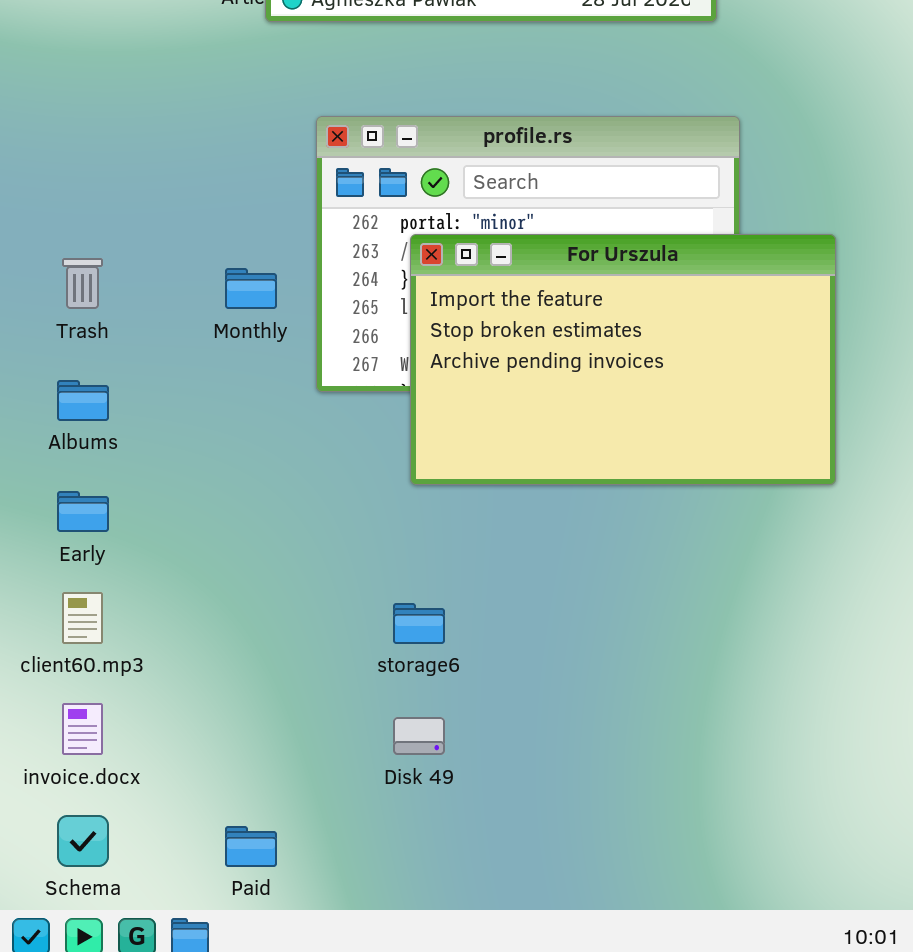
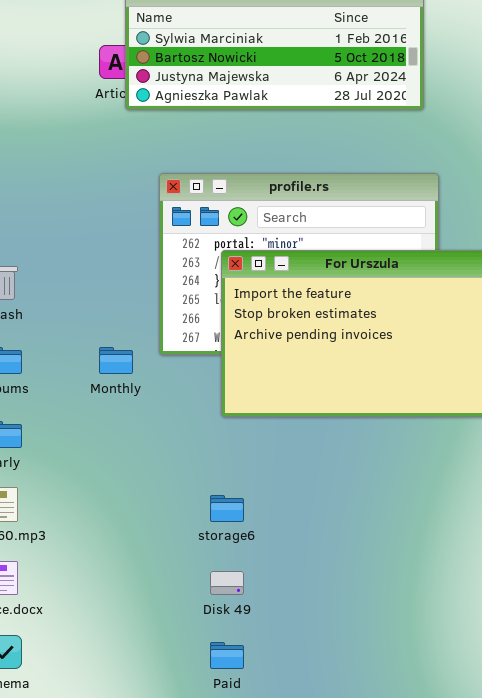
Monthly: [225,268,277,309] -> [99,347,133,374], moved
Paid: [225,826,277,867] -> [210,642,244,669], moved

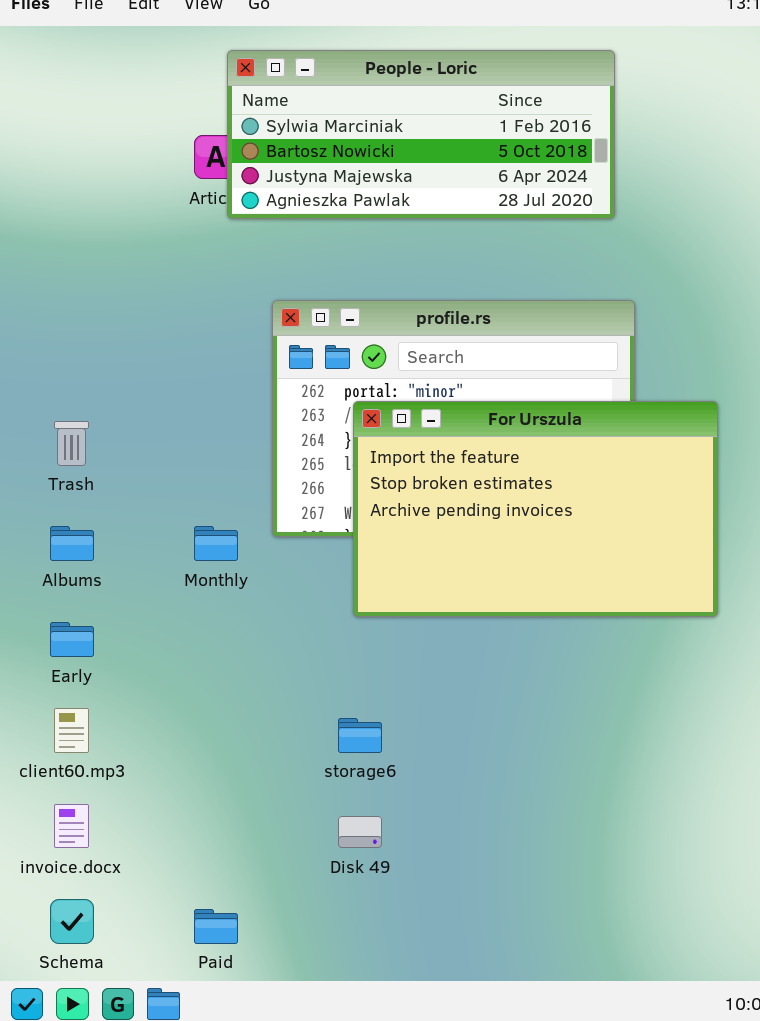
Paid: [210,642,244,669] -> [194,909,238,944], moved

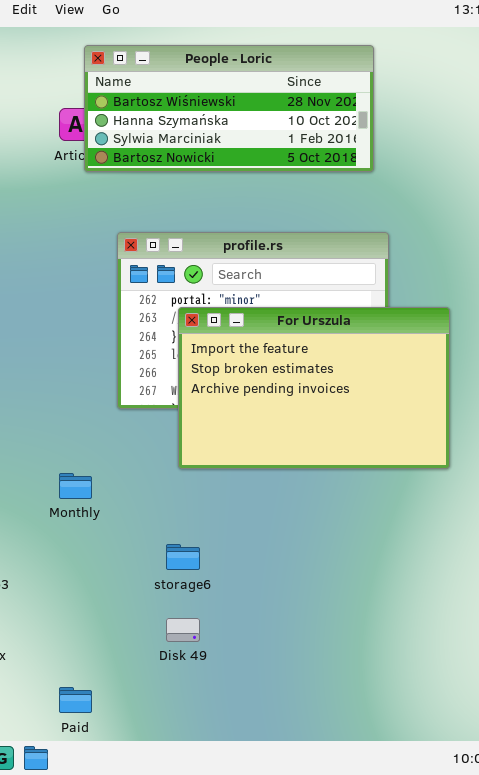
People - Loric: [227,50,615,219] -> [84,45,374,172], scrolled up 2 rows
Monthly: [194,526,238,561] -> [59,473,92,499], moved

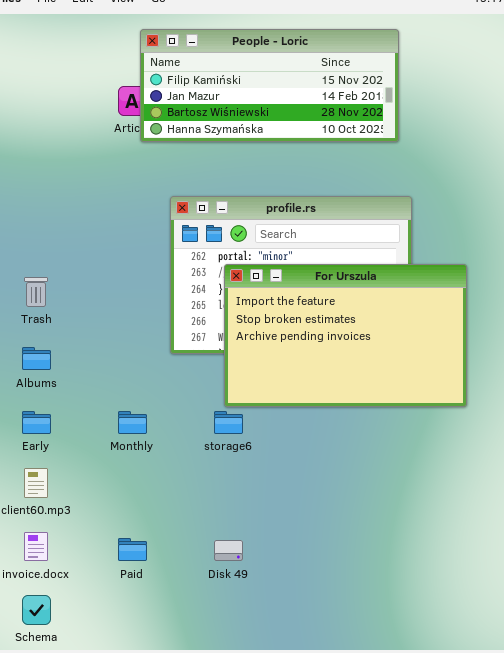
People - Loric: [84,45,374,172] -> [140,29,399,142], scrolled up 2 rows
storage6: [166,544,200,570] -> [214,411,243,434], moved
Paid: [59,687,92,713] -> [118,538,147,561], moved

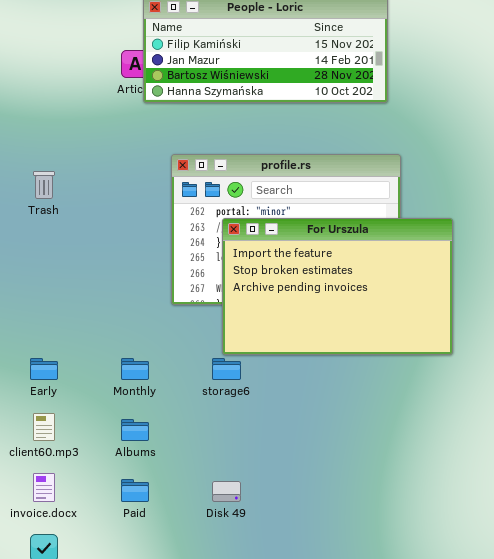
Trash: [24,277,48,307] -> [33,171,55,199], moved
Albums: [22,347,51,370] -> [121,419,149,441], moved

